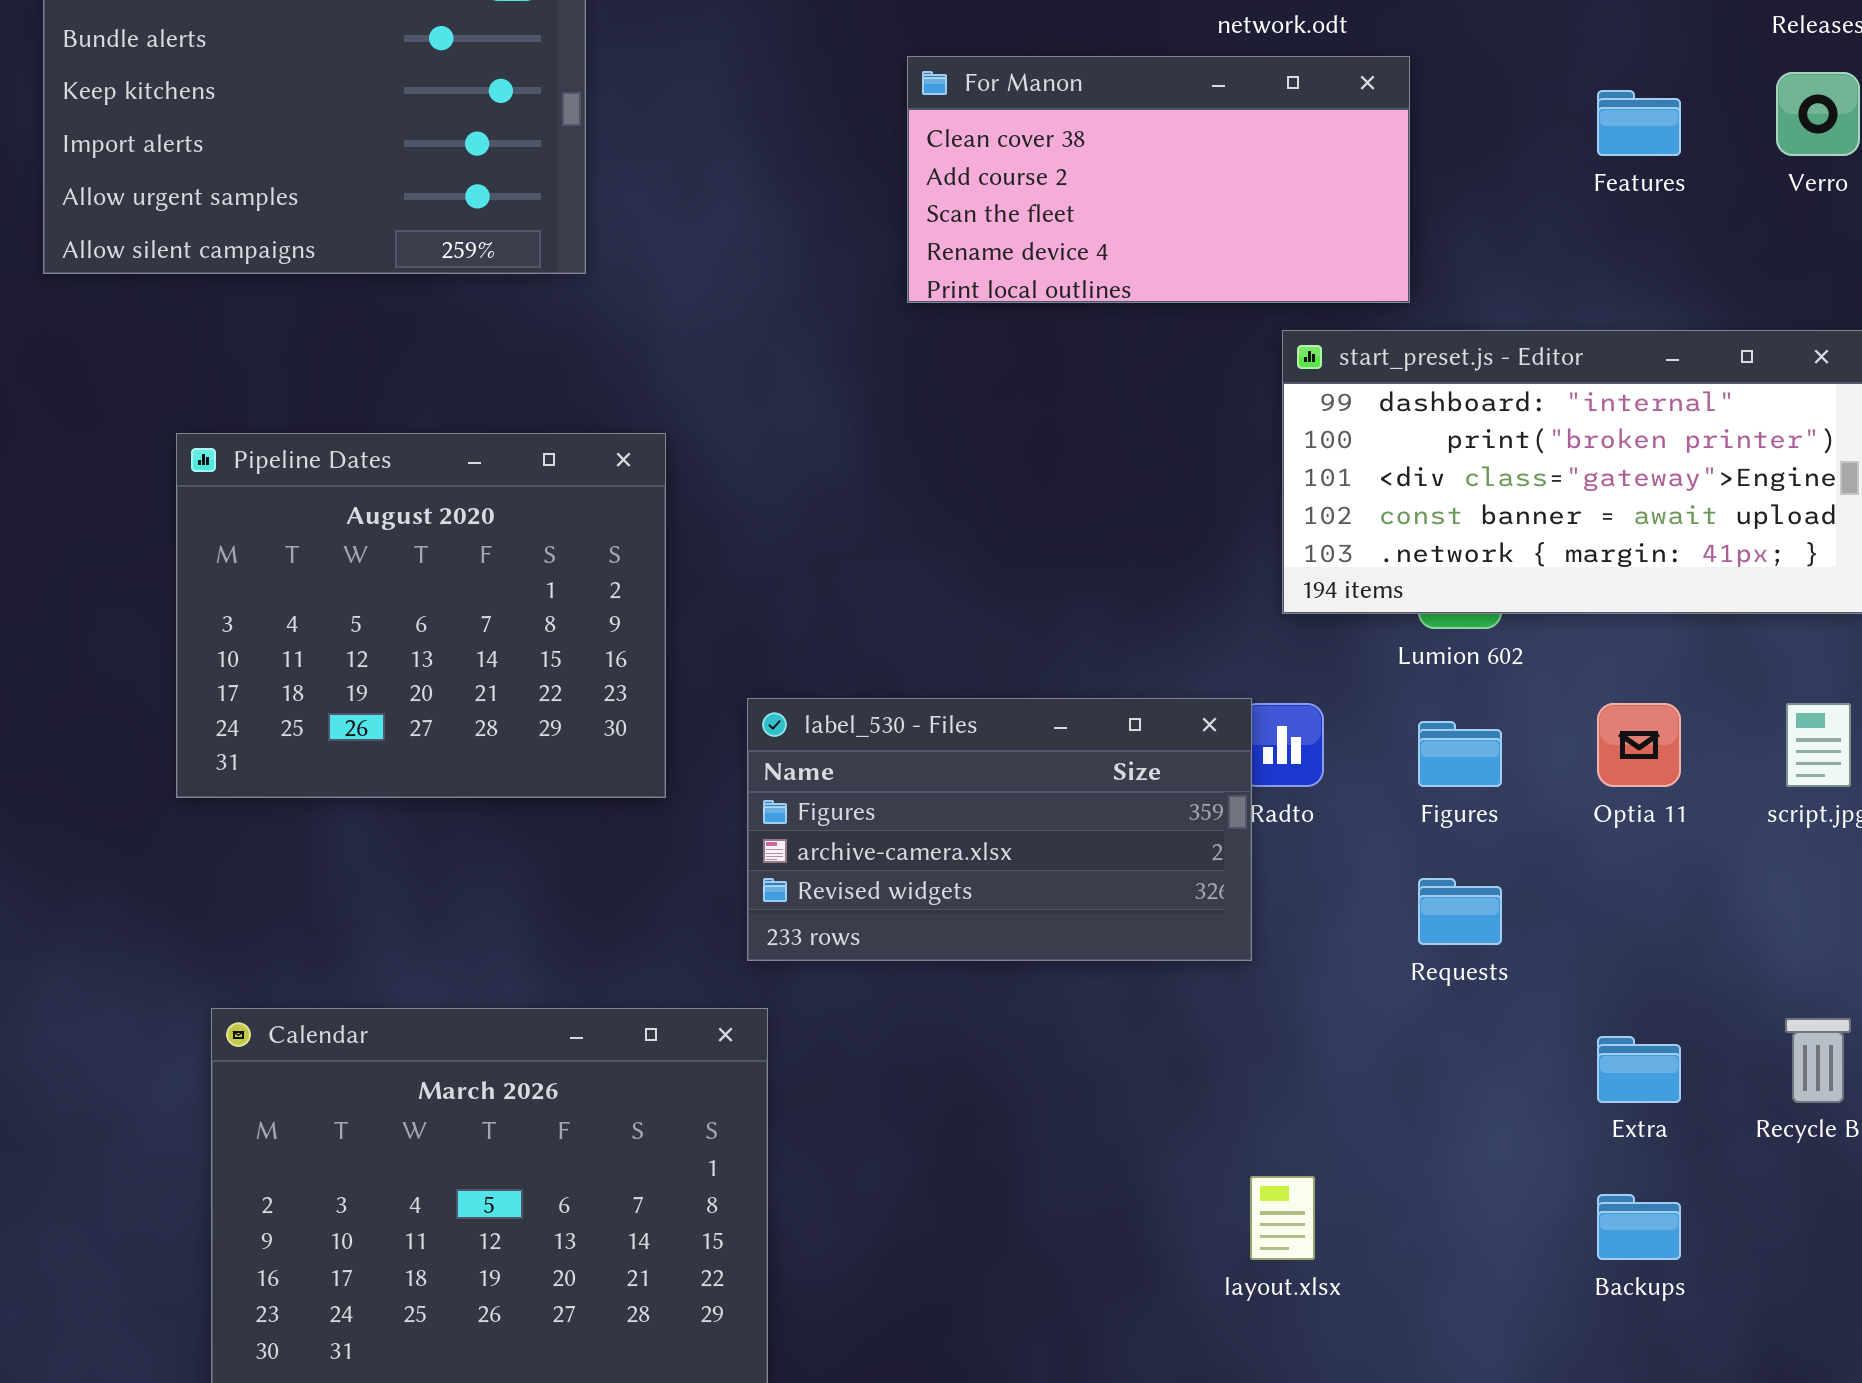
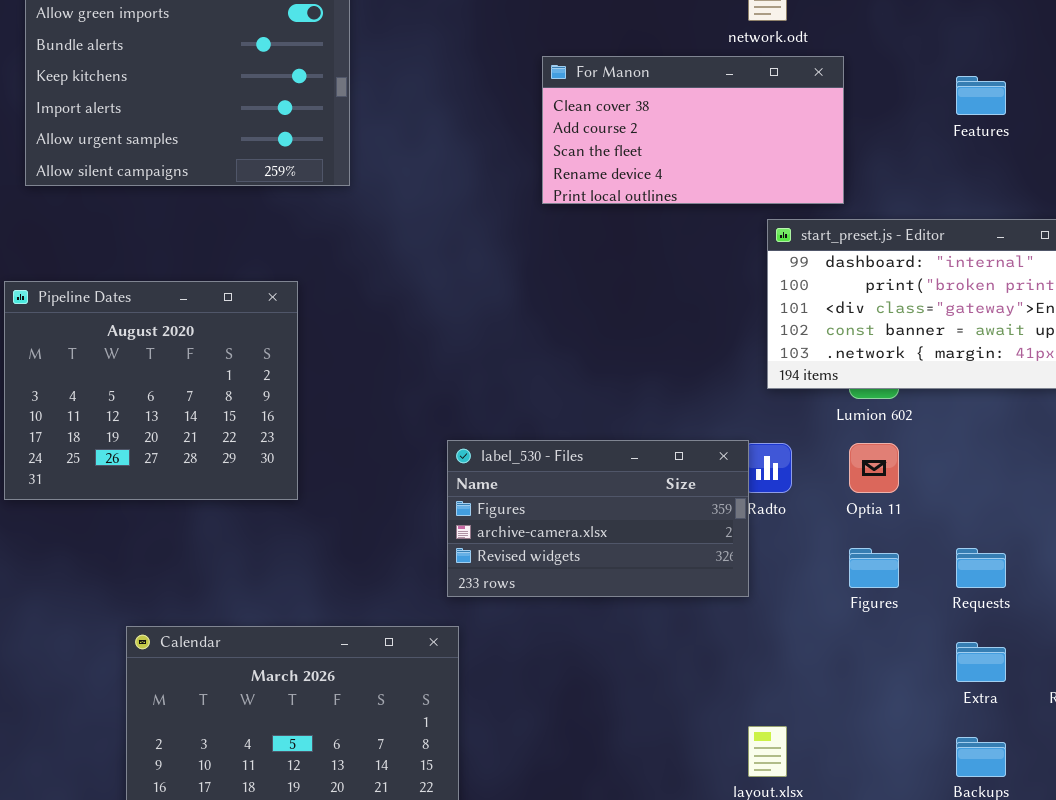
Pipeline Dates: [176,433,666,798] -> [4,281,298,500], moved
Optia 11: [1597,703,1681,787] -> [849,443,899,493], moved
Figures: [1418,721,1502,787] -> [849,548,899,588], moved
Requests: [1418,878,1502,945] -> [956,548,1006,588], moved

